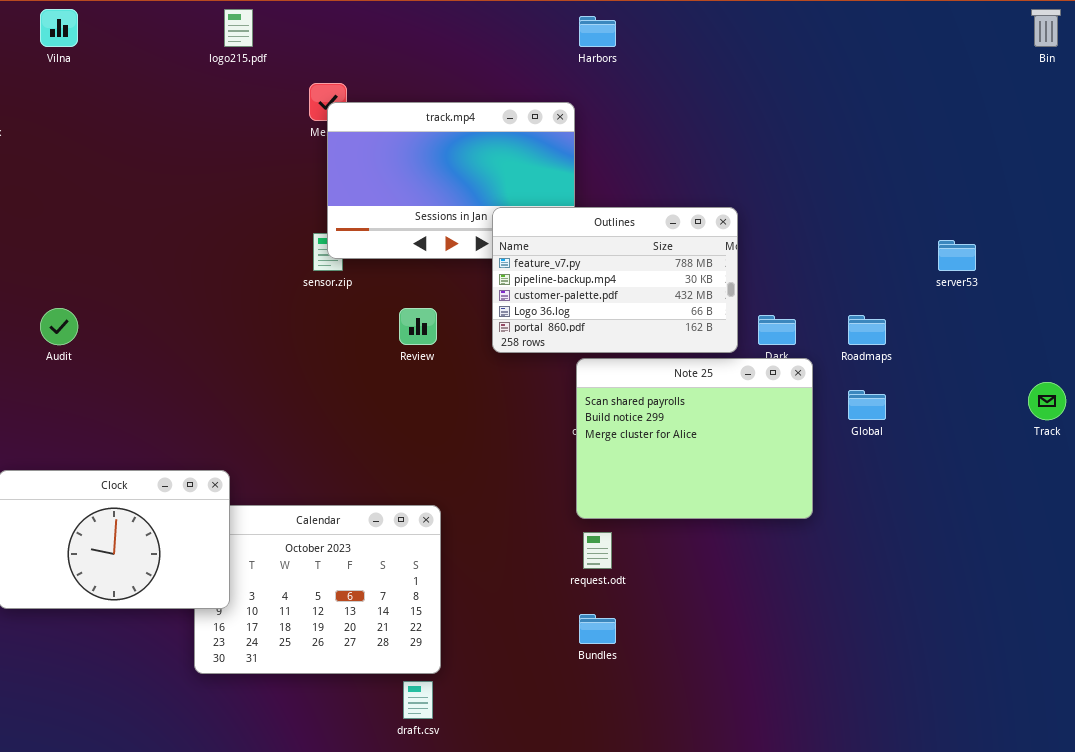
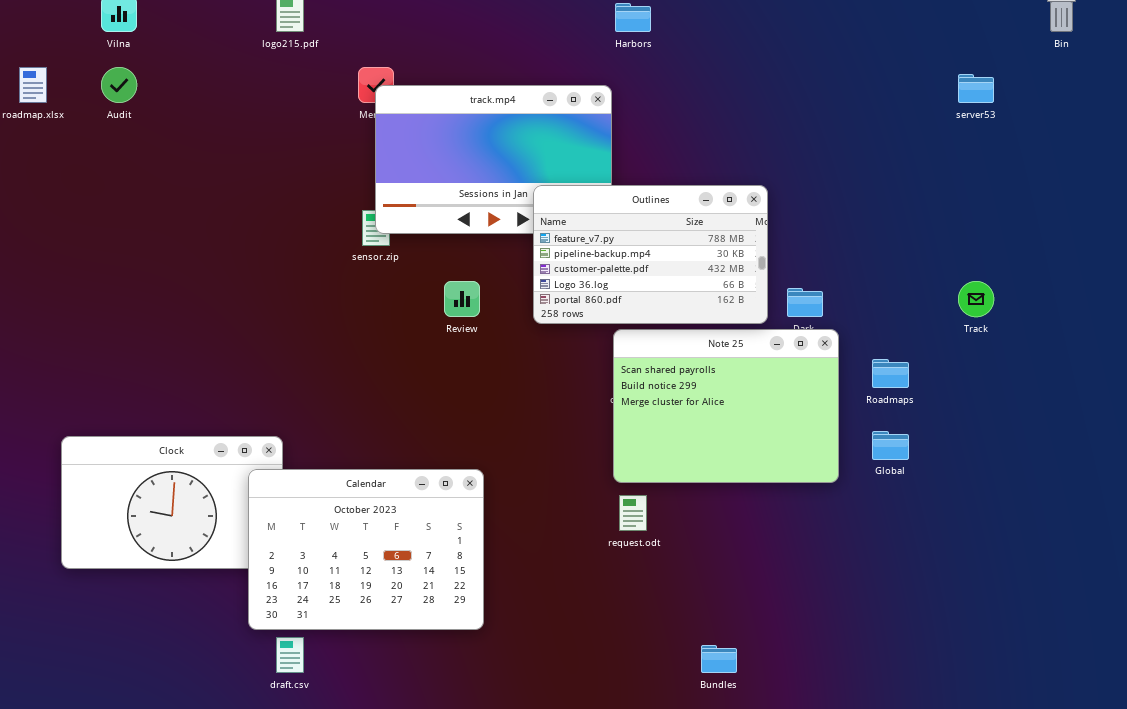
server53: [938,240,976,271] -> [958,74,994,103], moved
Audit: [40,308,78,345] -> [101,67,137,103], moved
Roadmaps: [848,315,886,345] -> [872,359,909,388], moved
Track: [1028,382,1066,420] -> [958,281,994,317], moved
Global: [848,390,886,420] -> [872,431,909,460], moved
Calendar: [194,505,441,674] -> [248,469,484,630], raised
Bundles: [579,614,616,644] -> [701,645,737,673], moved
draft.csv: [403,681,433,719] -> [276,637,304,673], moved

